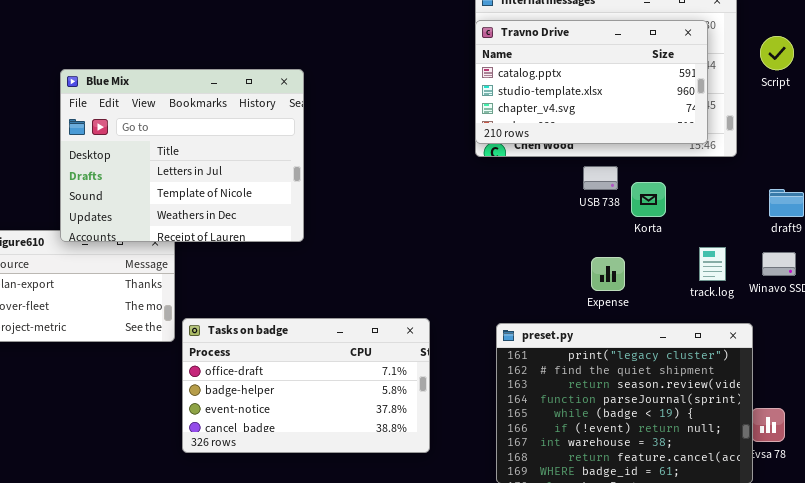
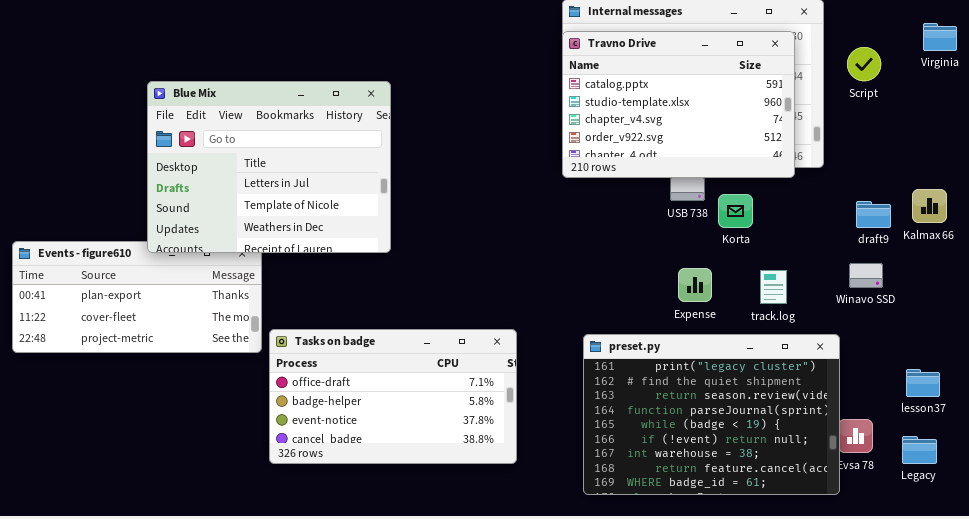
Travno Drive: [475,20,708,144] -> [562,31,795,178], resized
track.log: [699,247,726,281] -> [760,270,787,304], moved

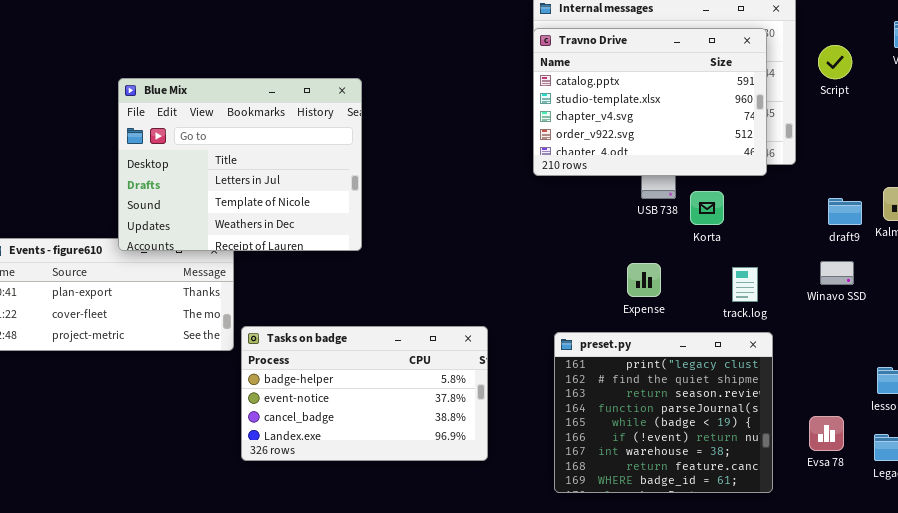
Expense: [678,268,712,302] -> [627,263,661,297], moved
Tasks on badge: [269,329,517,464] -> [241,326,488,461], scrolled down 1 row
preset.py: [583,334,840,495] -> [554,332,773,493], resized

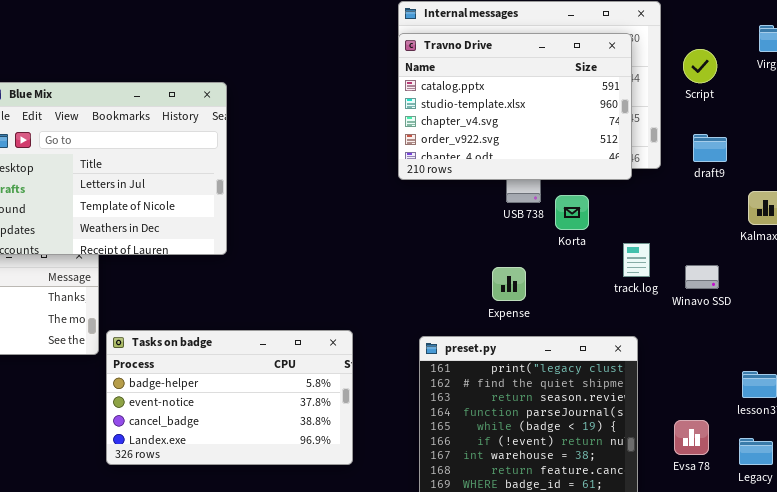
draft9: [828,198,862,225] -> [693,134,727,162], moved
track.log: [732,267,758,302] -> [623,243,650,277], moved

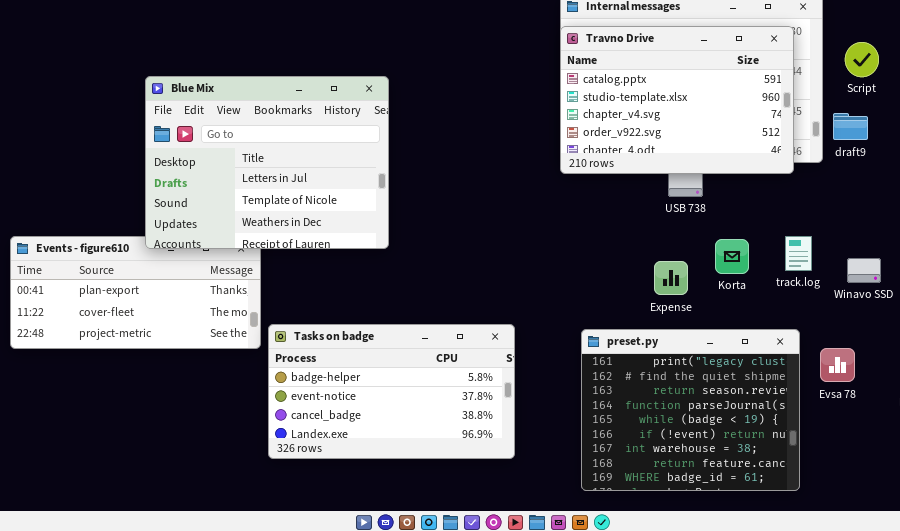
draft9: [693,134,727,162] -> [833,113,868,140], moved
Korta: [555,195,589,230] -> [715,239,749,274], moved
Evsa 78: [674,420,709,455] -> [820,348,855,382], moved

